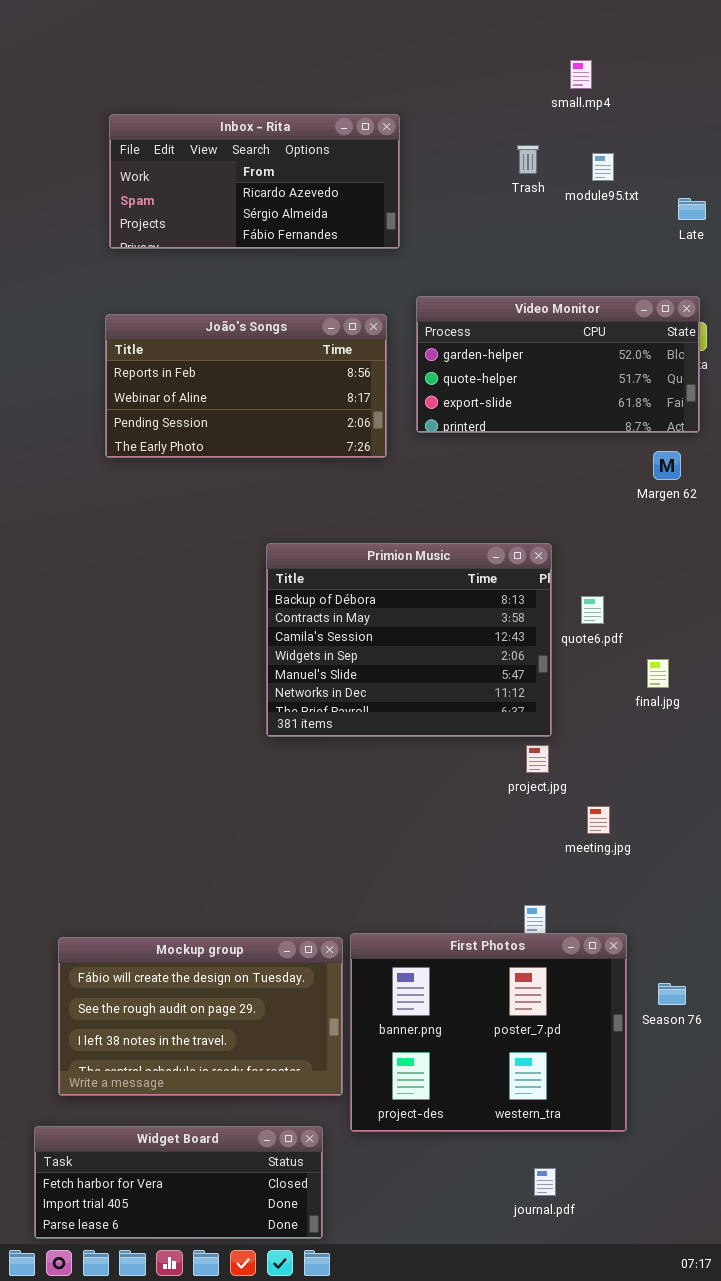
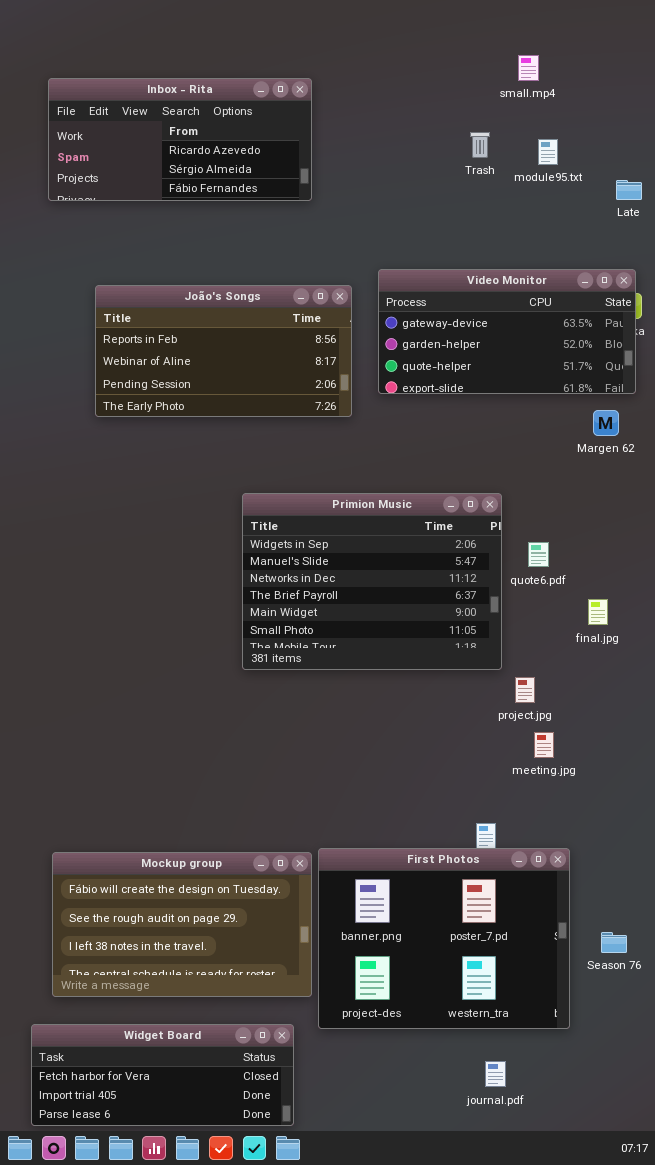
Inbox - Rita: [109,114,400,249] -> [48,78,312,201], moved
Video Monitor: [416,296,700,433] -> [378,269,636,394], scrolled up 1 row
Primion Music: [266,543,552,737] -> [242,493,502,670], scrolled down 3 rows
project.jpg: [526,745,549,773] -> [515,677,535,703], moved
Season 76: [658,983,686,1005] -> [601,932,627,953], moved

